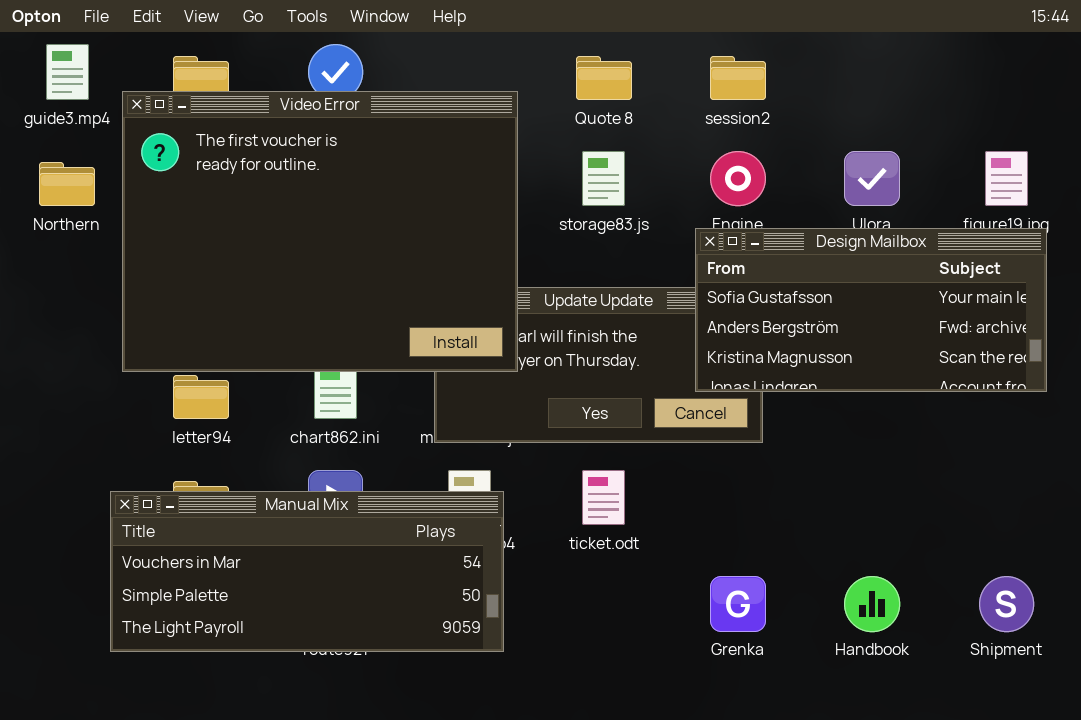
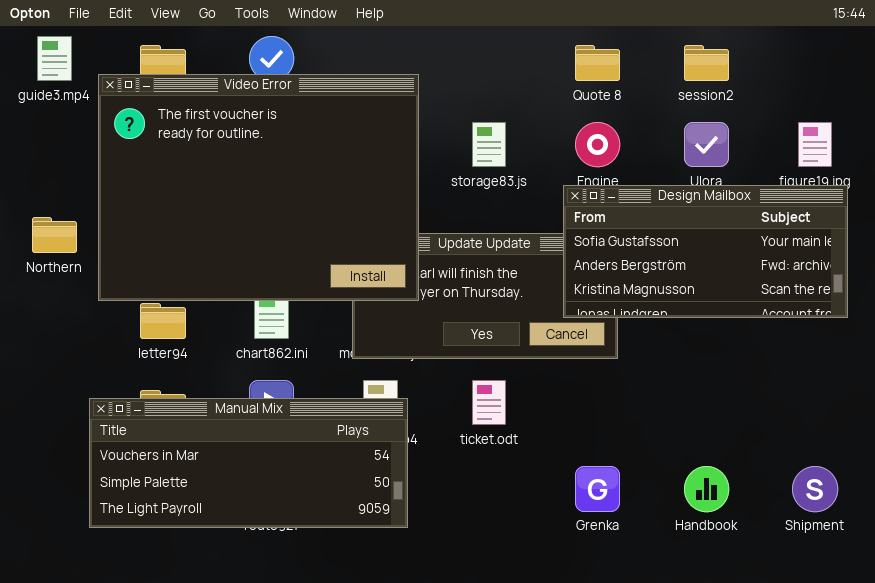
Quote 8: [576,56,632,100] -> [575,45,620,81], moved
session2: [710,56,766,100] -> [684,45,729,81], moved
Northern: [39,162,95,206] -> [32,217,77,253], moved

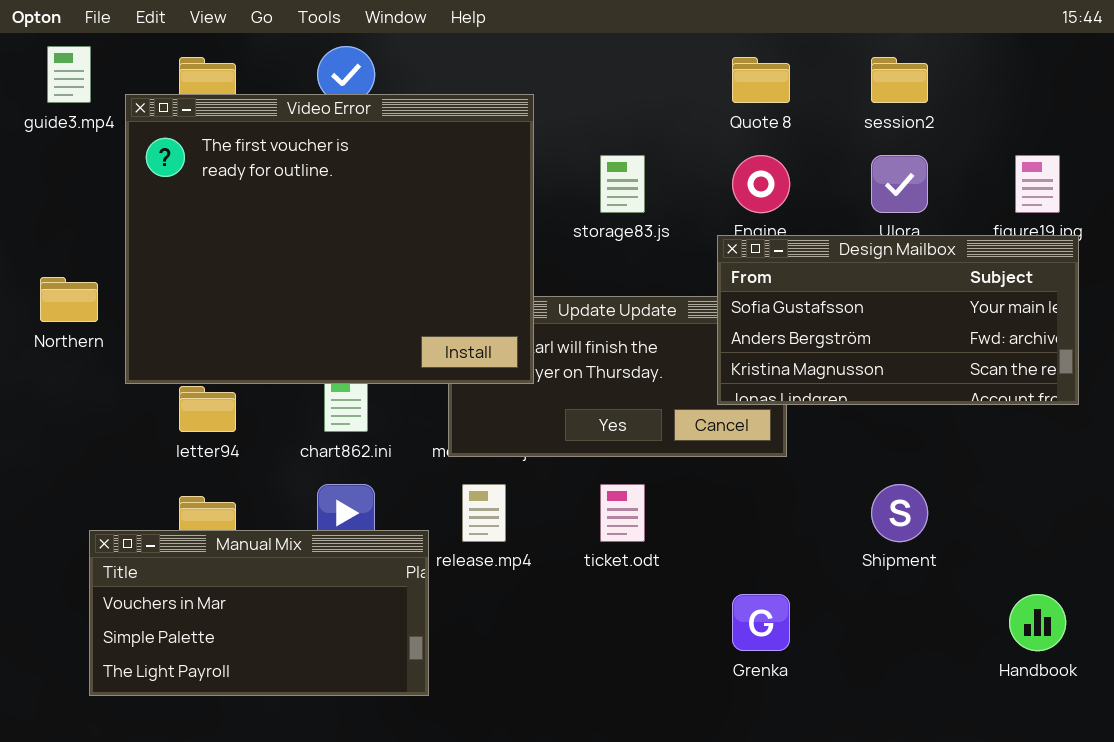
Manual Mix: [89,398,408,528] -> [89,530,429,696], moved, resized
Handbook: [684,466,729,512] -> [1009,594,1066,651], moved
Shipment: [792,466,838,512] -> [871,484,928,542], moved

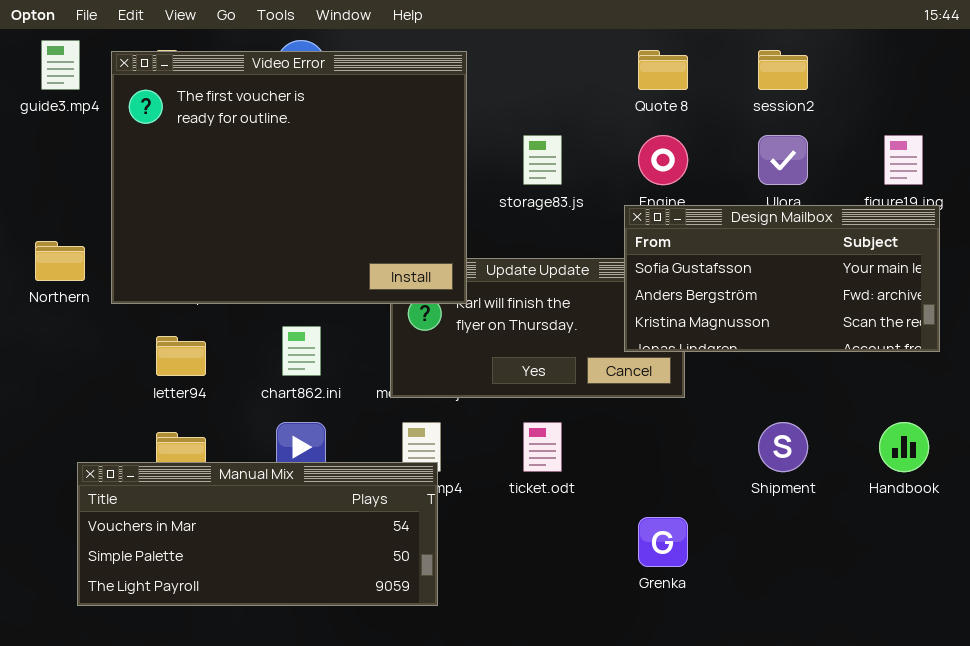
Video Error: [125,94,534,384] -> [111,51,467,304], moved
Manual Mix: [89,530,429,696] -> [77,462,438,606], resized
Handbook: [1009,594,1066,651] -> [879,422,929,472], moved

